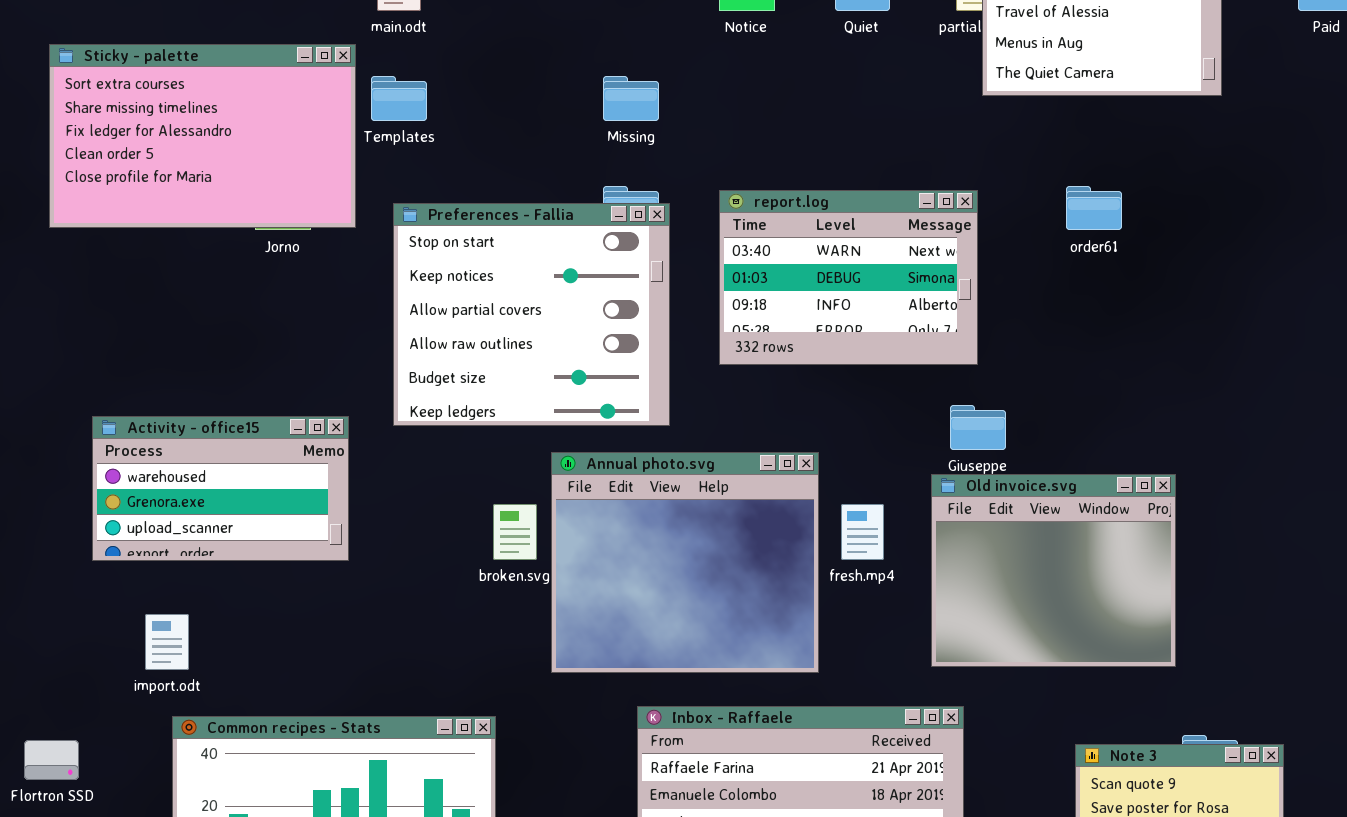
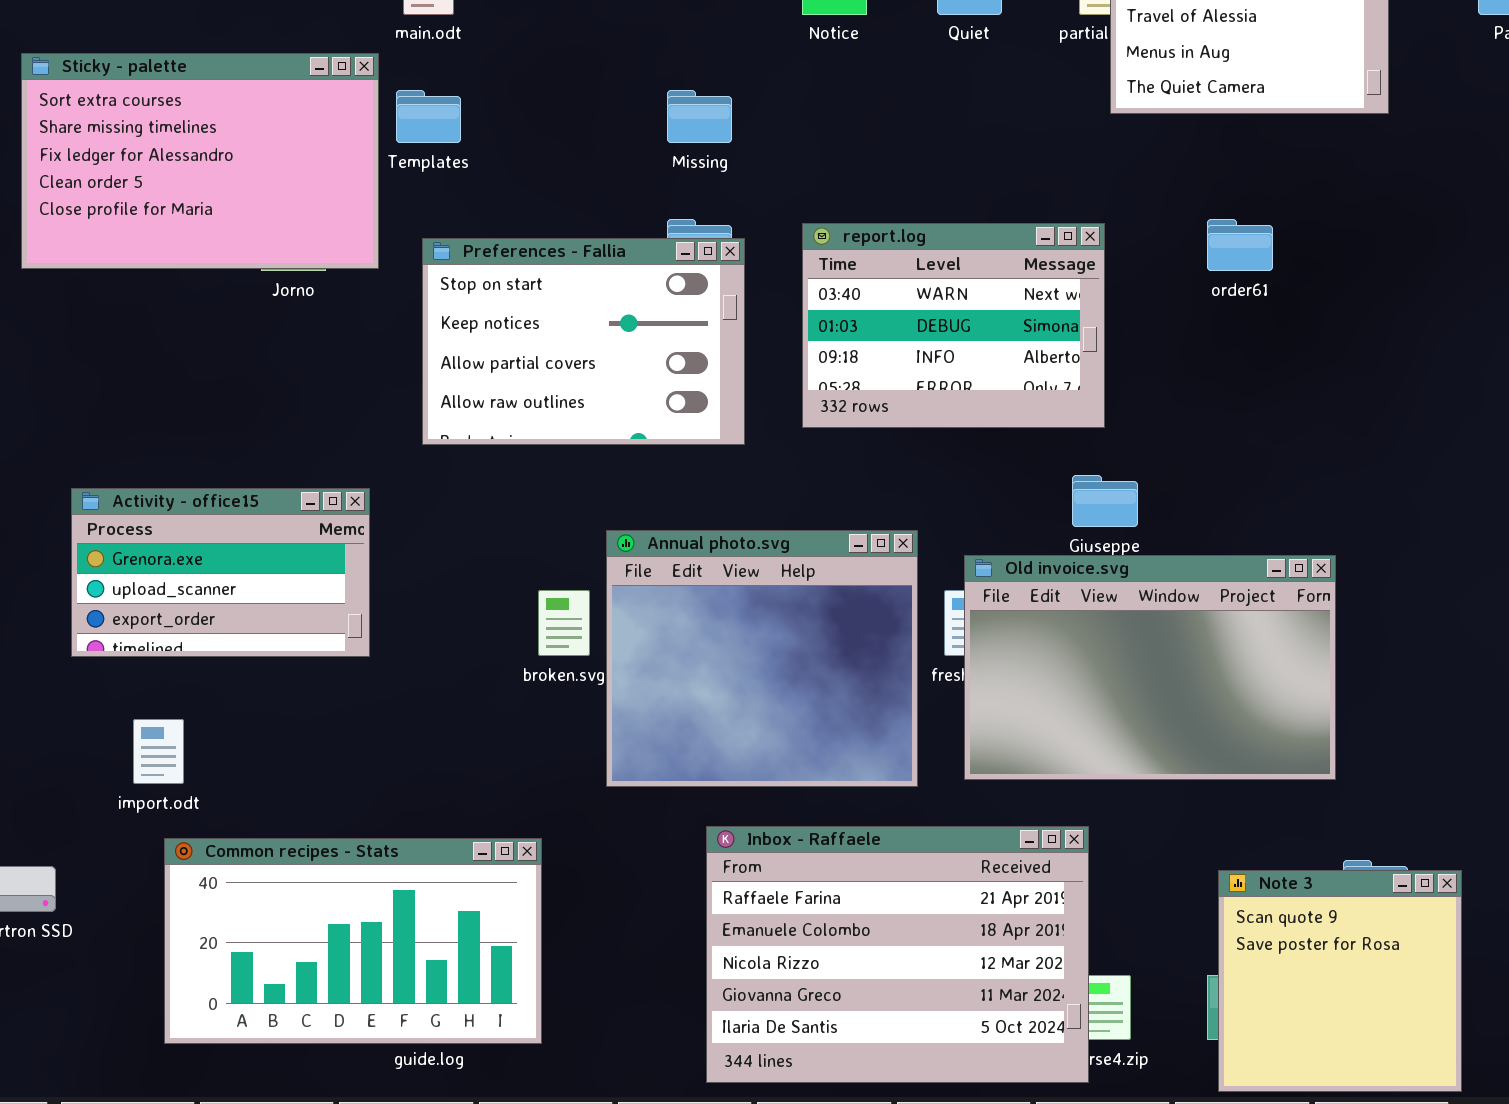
Preferences - Fallia: [393,203,670,426] -> [422,238,745,445], resized
Activity - office15: [92,416,349,561] -> [71,488,370,657], scrolled down 1 row
Old invoice.svg: [931,474,1176,667] -> [964,555,1336,780], resized

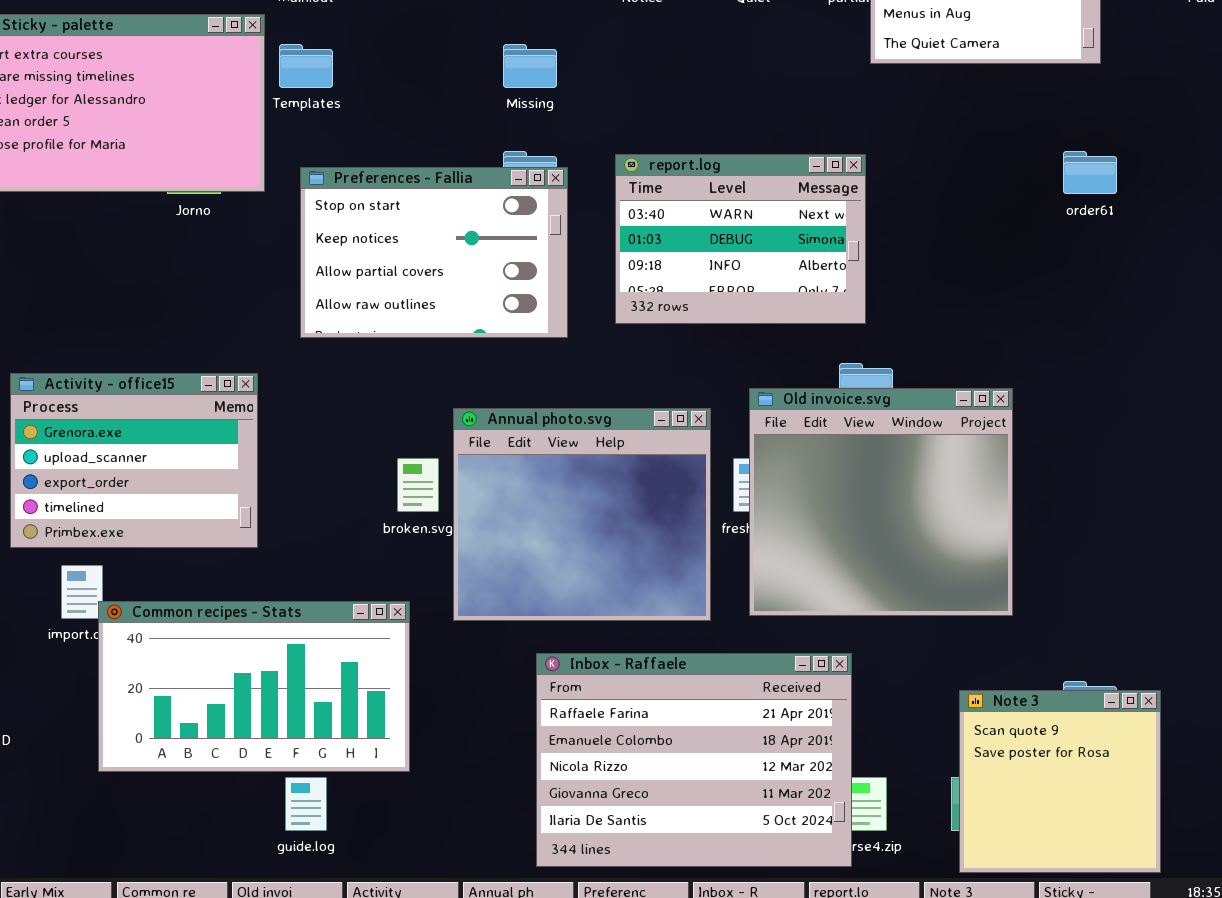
order61: [1207,219,1273,271] -> [1063,151,1117,194], moved
Activity - office15: [71,488,370,657] -> [10,373,258,548], resized
Old invoice.svg: [964,555,1336,780] -> [749,388,1013,616], resized
Common recipes - Stats: [164,838,542,1044] -> [98,601,410,772], moved

